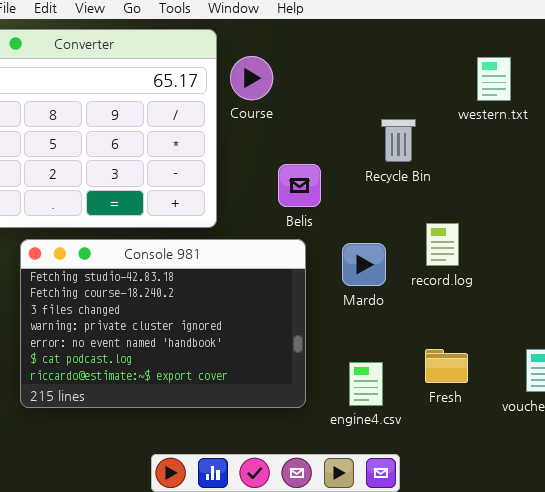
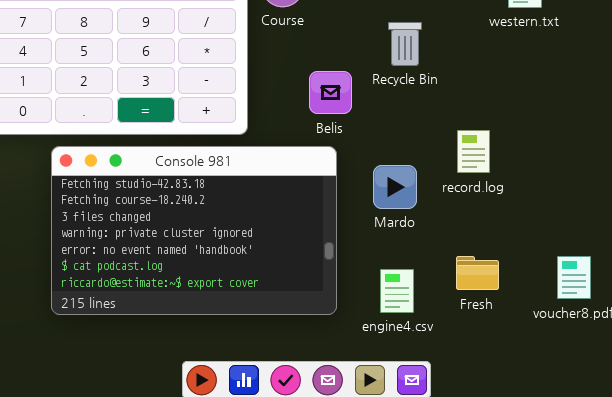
Recycle Bin: [381,119,416,162] -> [388,22,422,66], moved
Mardo: [342,243,386,286] -> [373,165,417,209], moved

